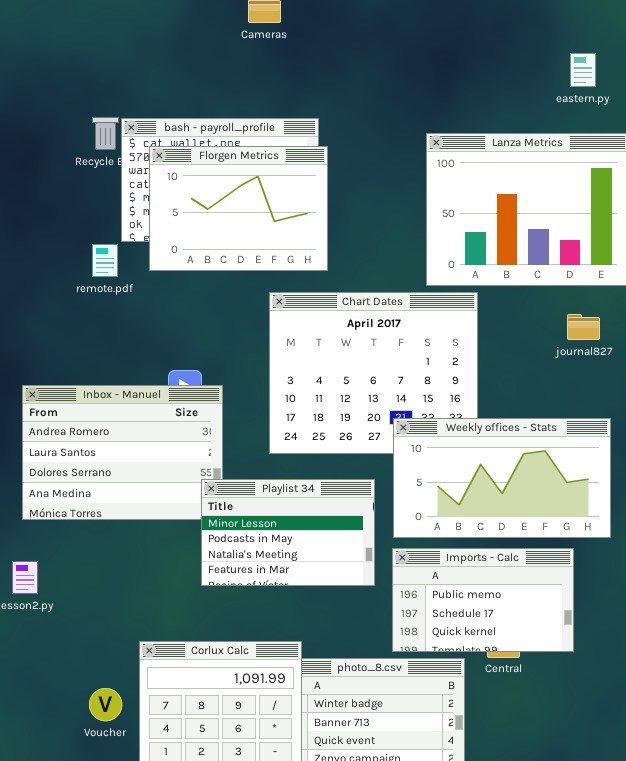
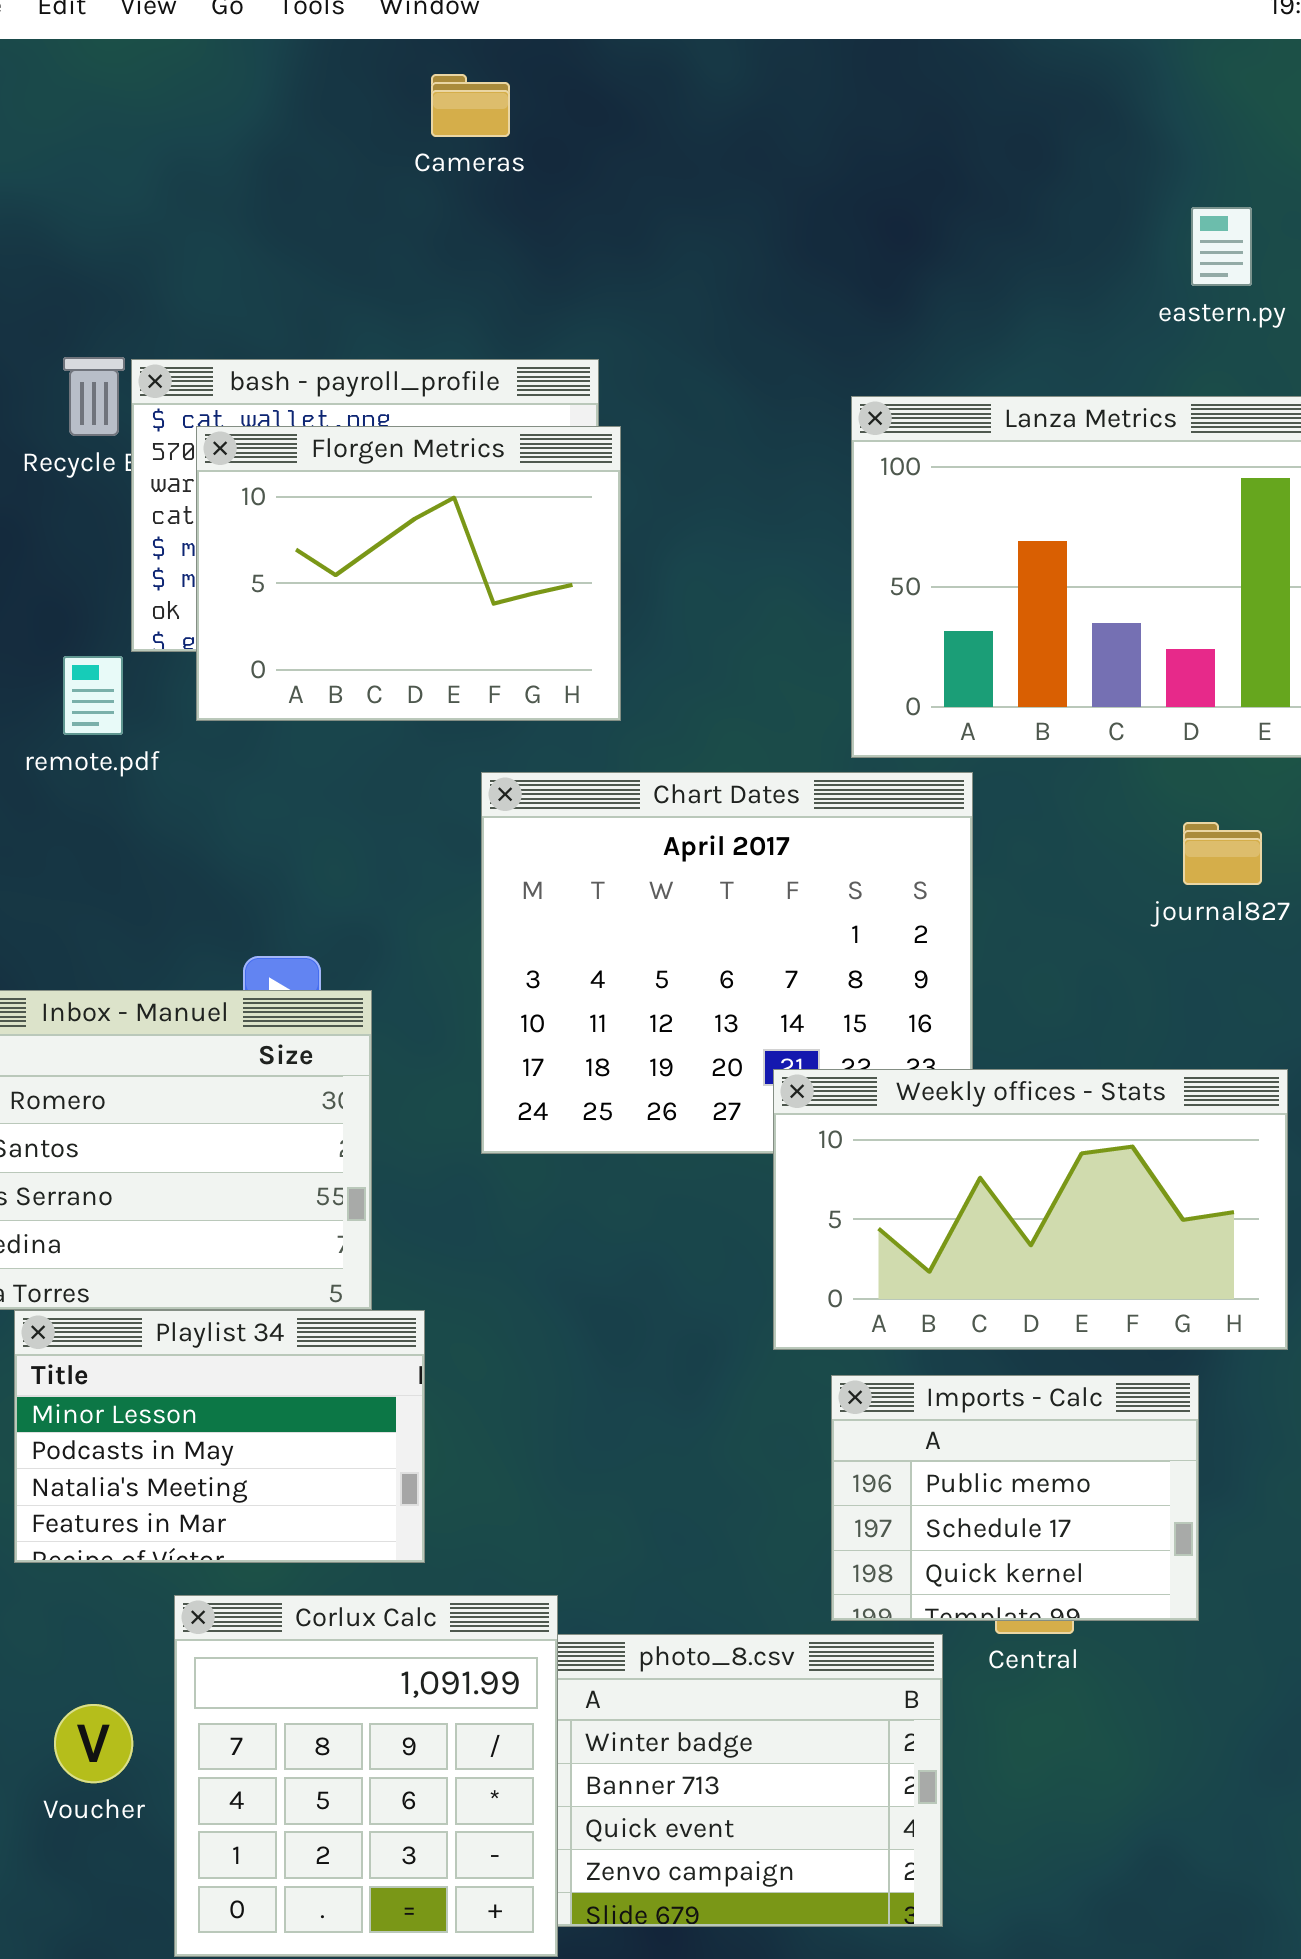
Playlist 34: [201,479,375,586] -> [14,1310,425,1563], moved
Imports - Calc: [392,548,574,652] -> [831,1375,1199,1621], resized

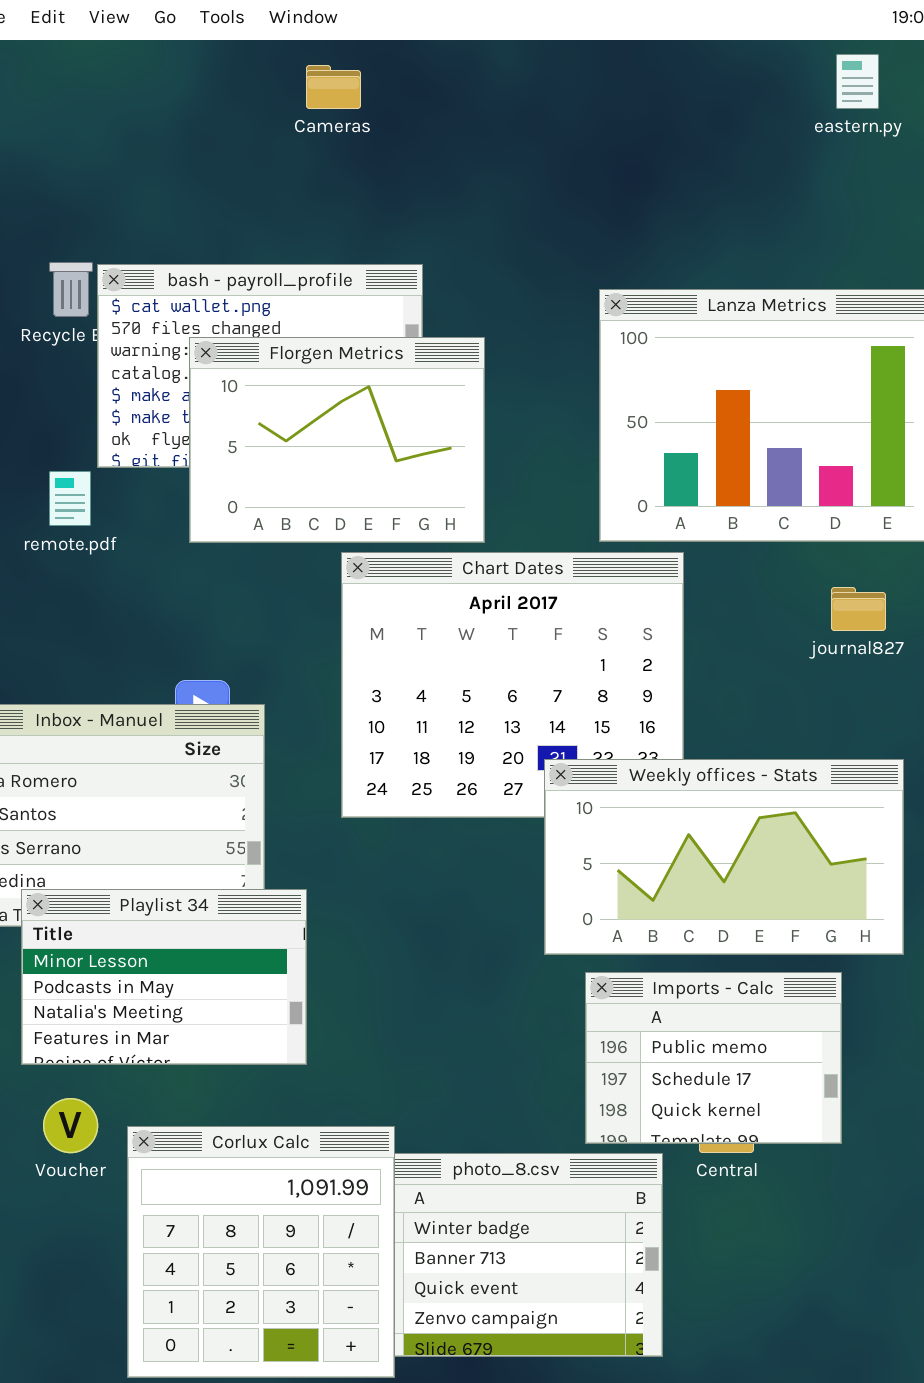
eastern.py: [1191,207,1252,286] -> [836,54,879,109], moved
Florgen Metrics: [196,426,621,721] -> [189,337,485,543], moved
Playlist 34: [14,1310,425,1563] -> [21,889,307,1065], moved
Voucher: [54,1704,133,1783] -> [43,1098,98,1153], moved

